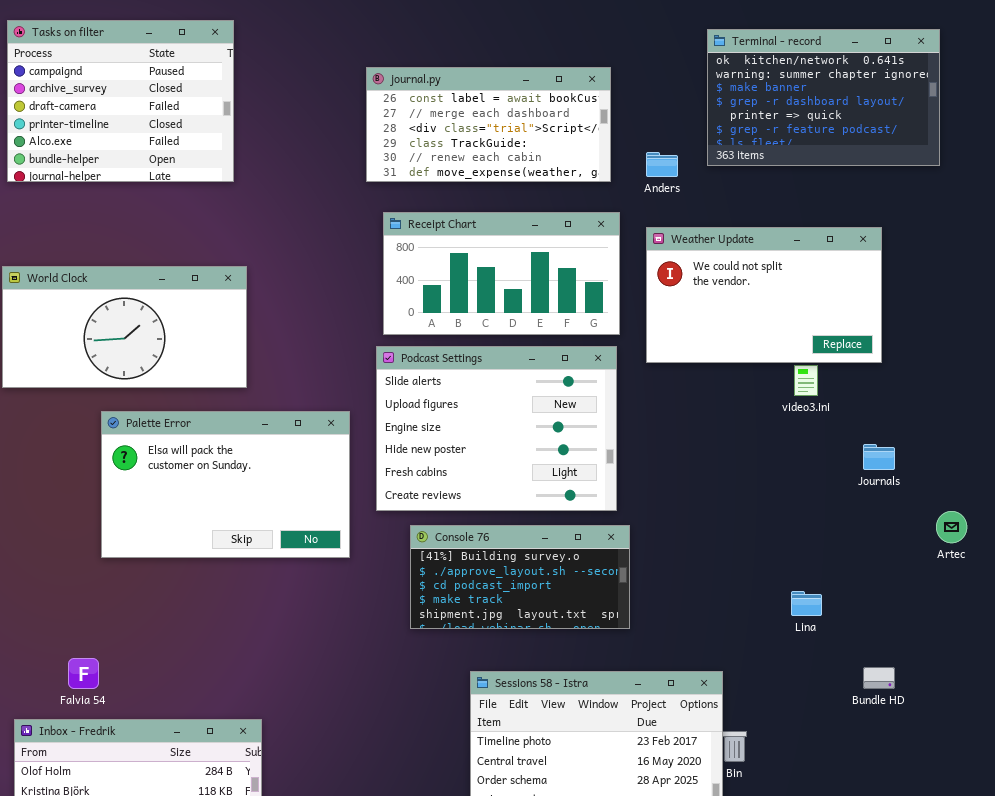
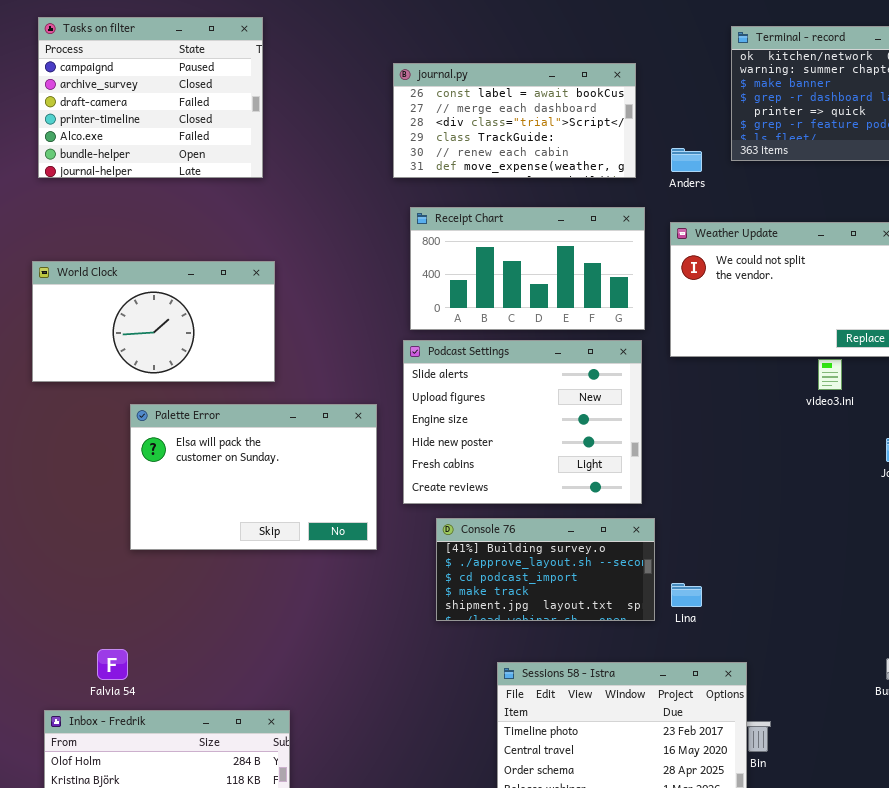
Lina: [791,591,822,616] -> [671,583,702,607], moved

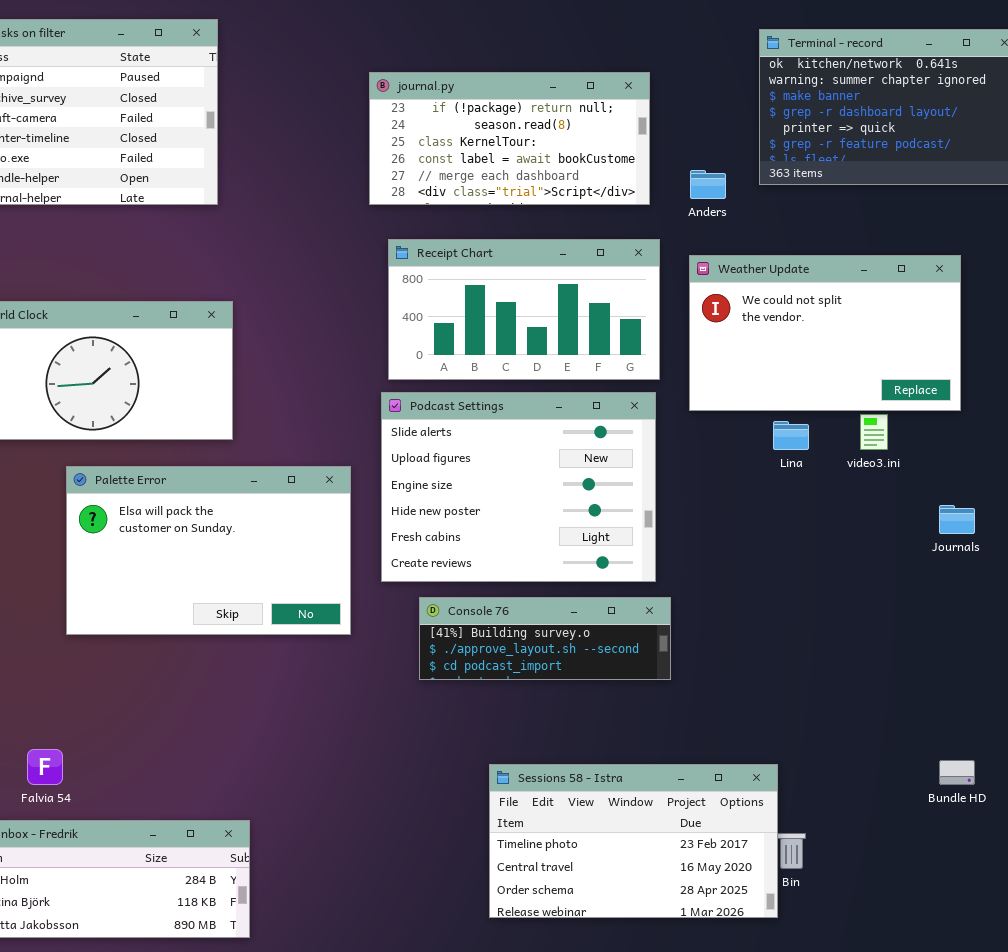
journal.py: [393,63,636,178] -> [369,72,650,205], scrolled up 3 rows
Console 76: [436,518,655,621] -> [419,597,671,680], resized
Lina: [671,583,702,607] -> [773,421,809,450], moved

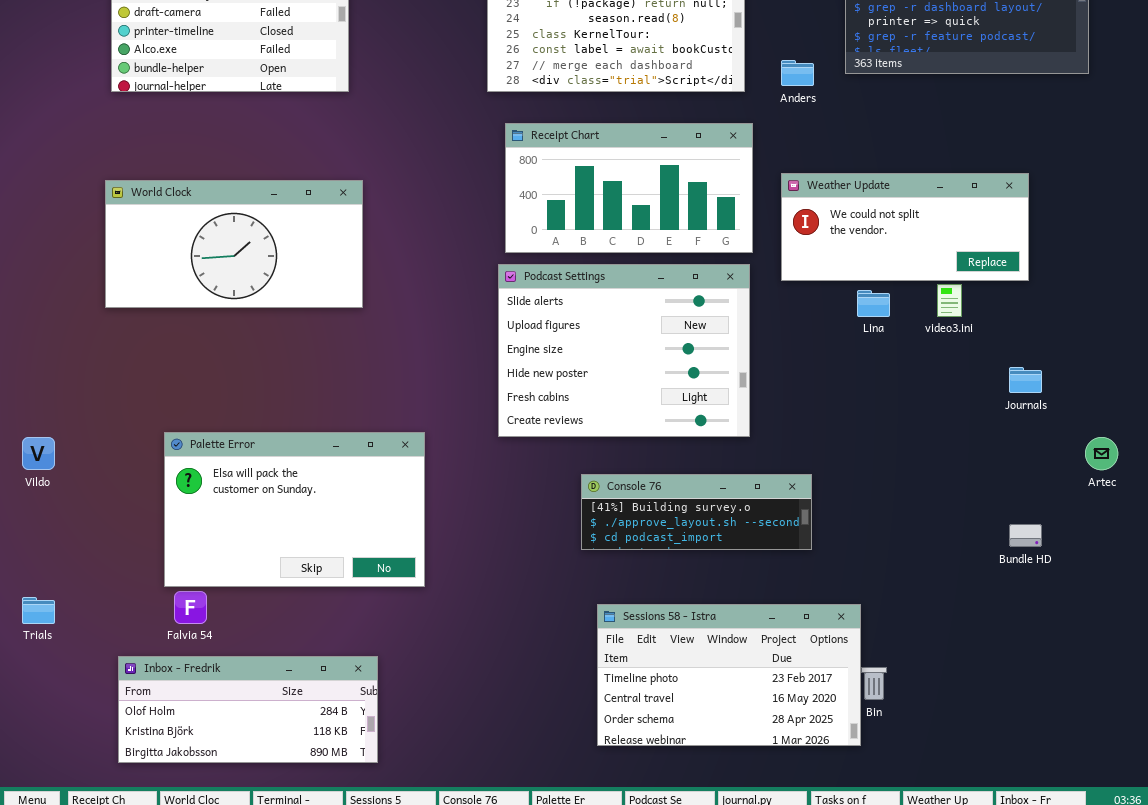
Weather Update: [689,255,961,411] -> [781,173,1029,281], resized
Palette Error: [66,466,351,635] -> [164,432,425,587], moved
Console 76: [419,597,671,680] -> [581,474,812,550], moved
Bundle HD: [939,760,975,785] -> [1009,524,1042,547], moved

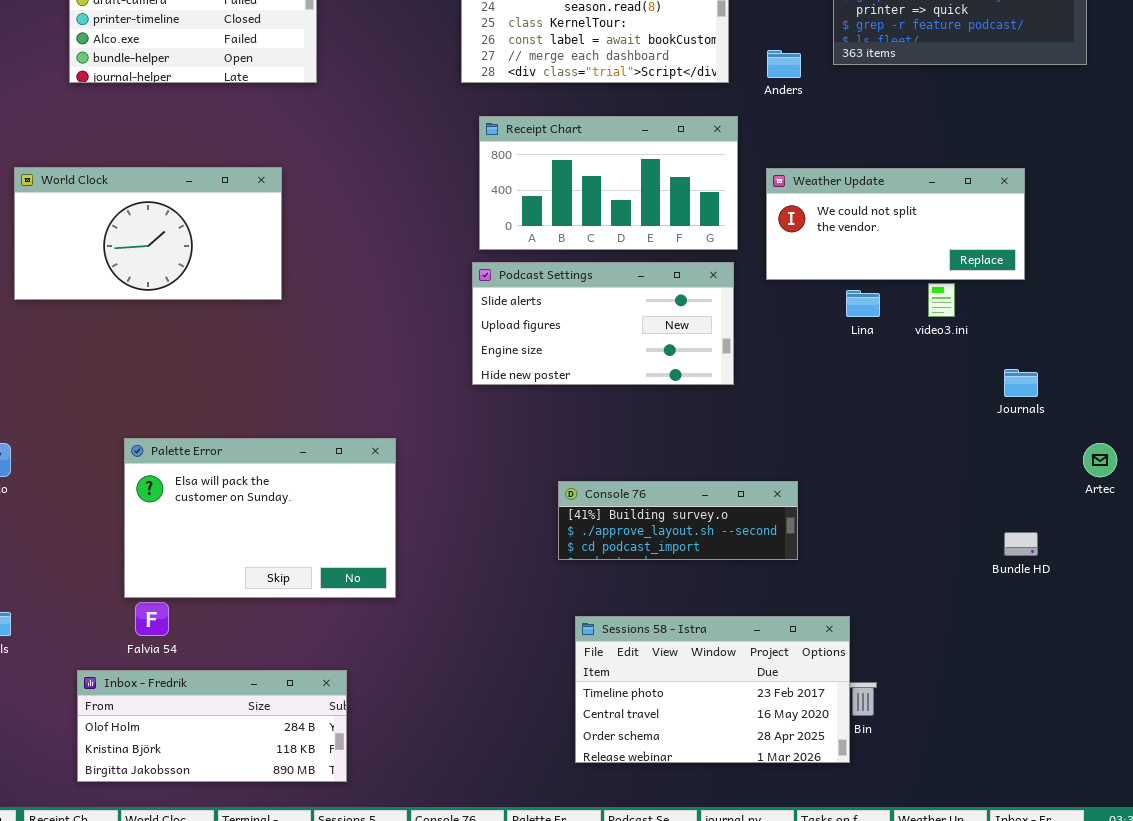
World Clock: [105,180,363,308] -> [14,167,282,300], moved
Podcast Settings: [498,264,750,437] -> [472,262,734,385], resized

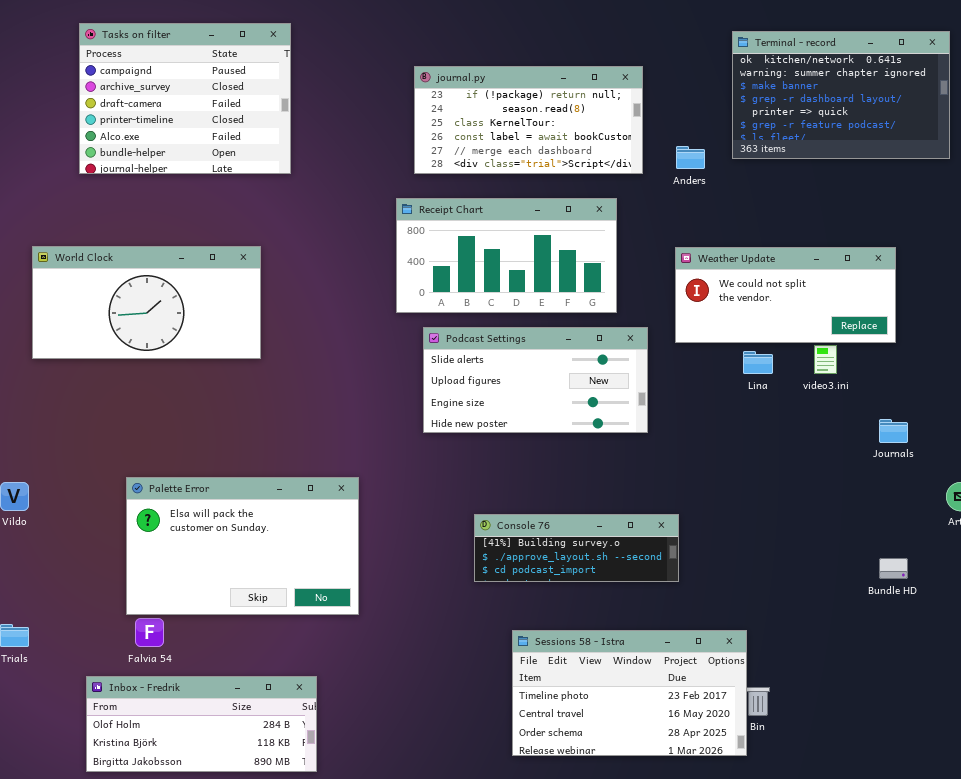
Receipt Chart: [479,116,738,250] -> [396,198,617,313], moved
Console 76: [558,481,798,560] -> [474,514,679,582], moved

